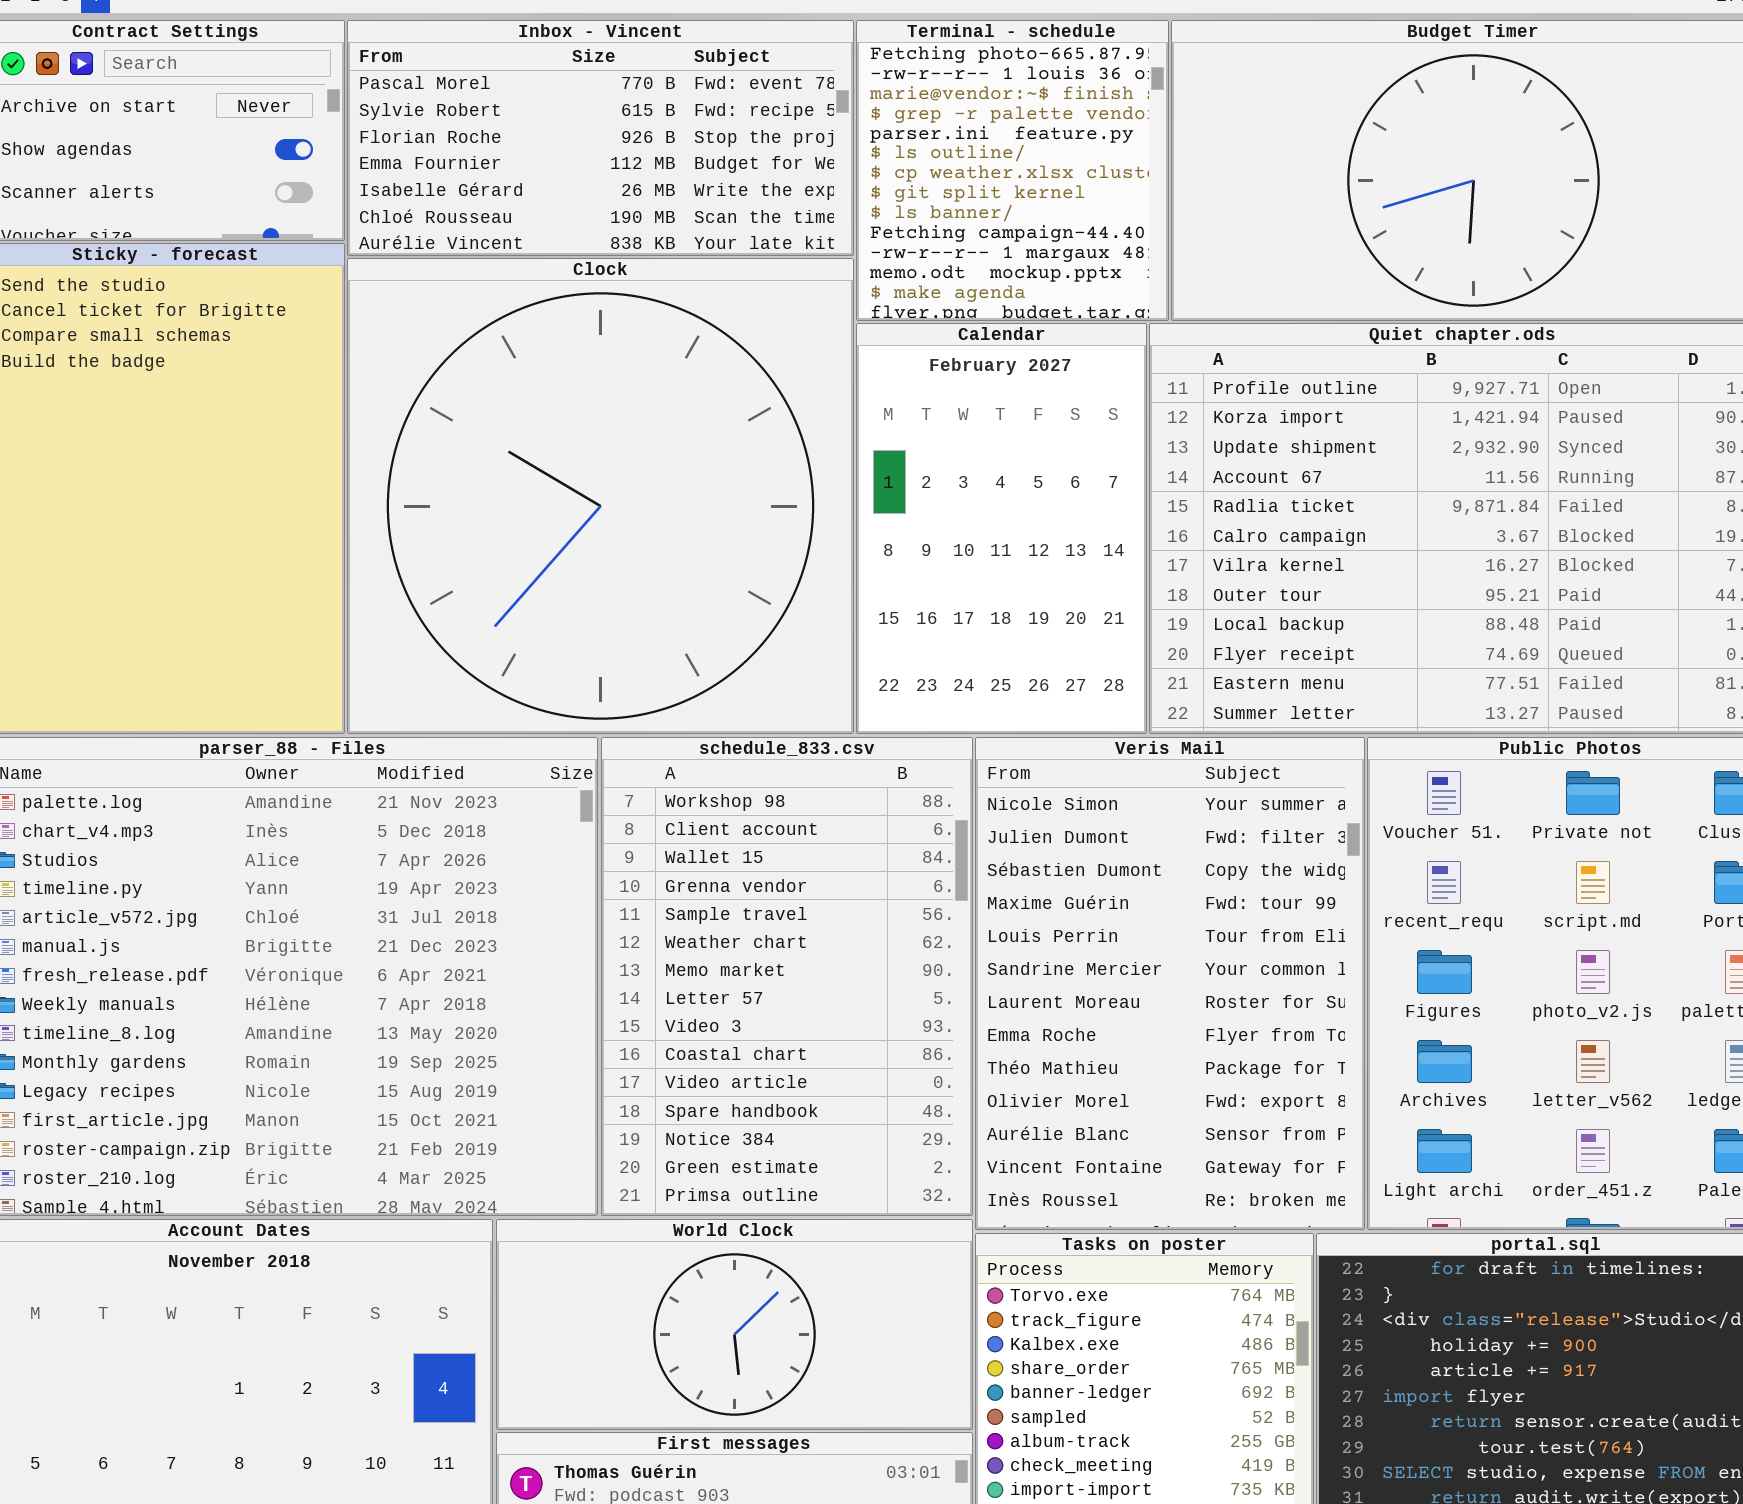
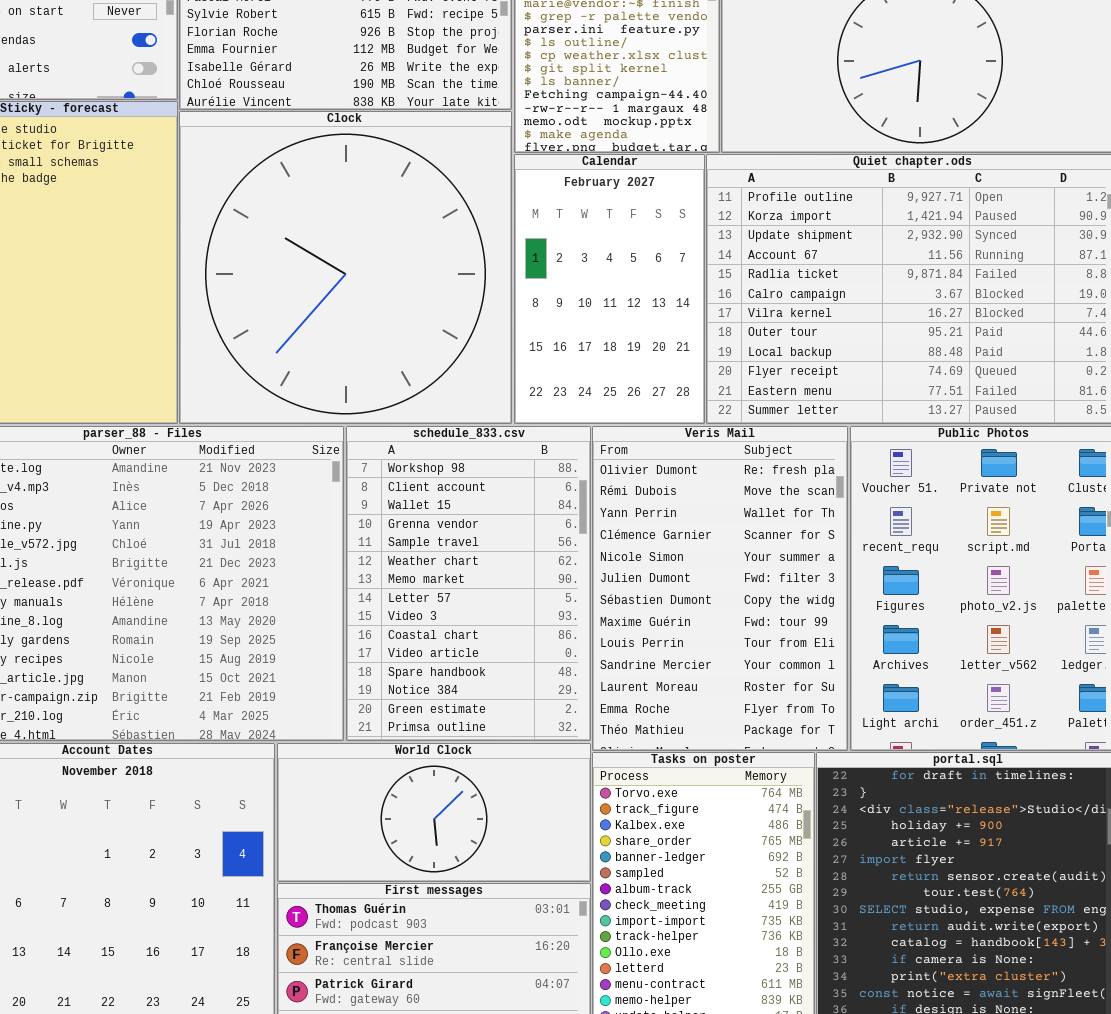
Veris Mail: [975,737,1365,1230] -> [592,426,848,751], scrolled up 4 rows

